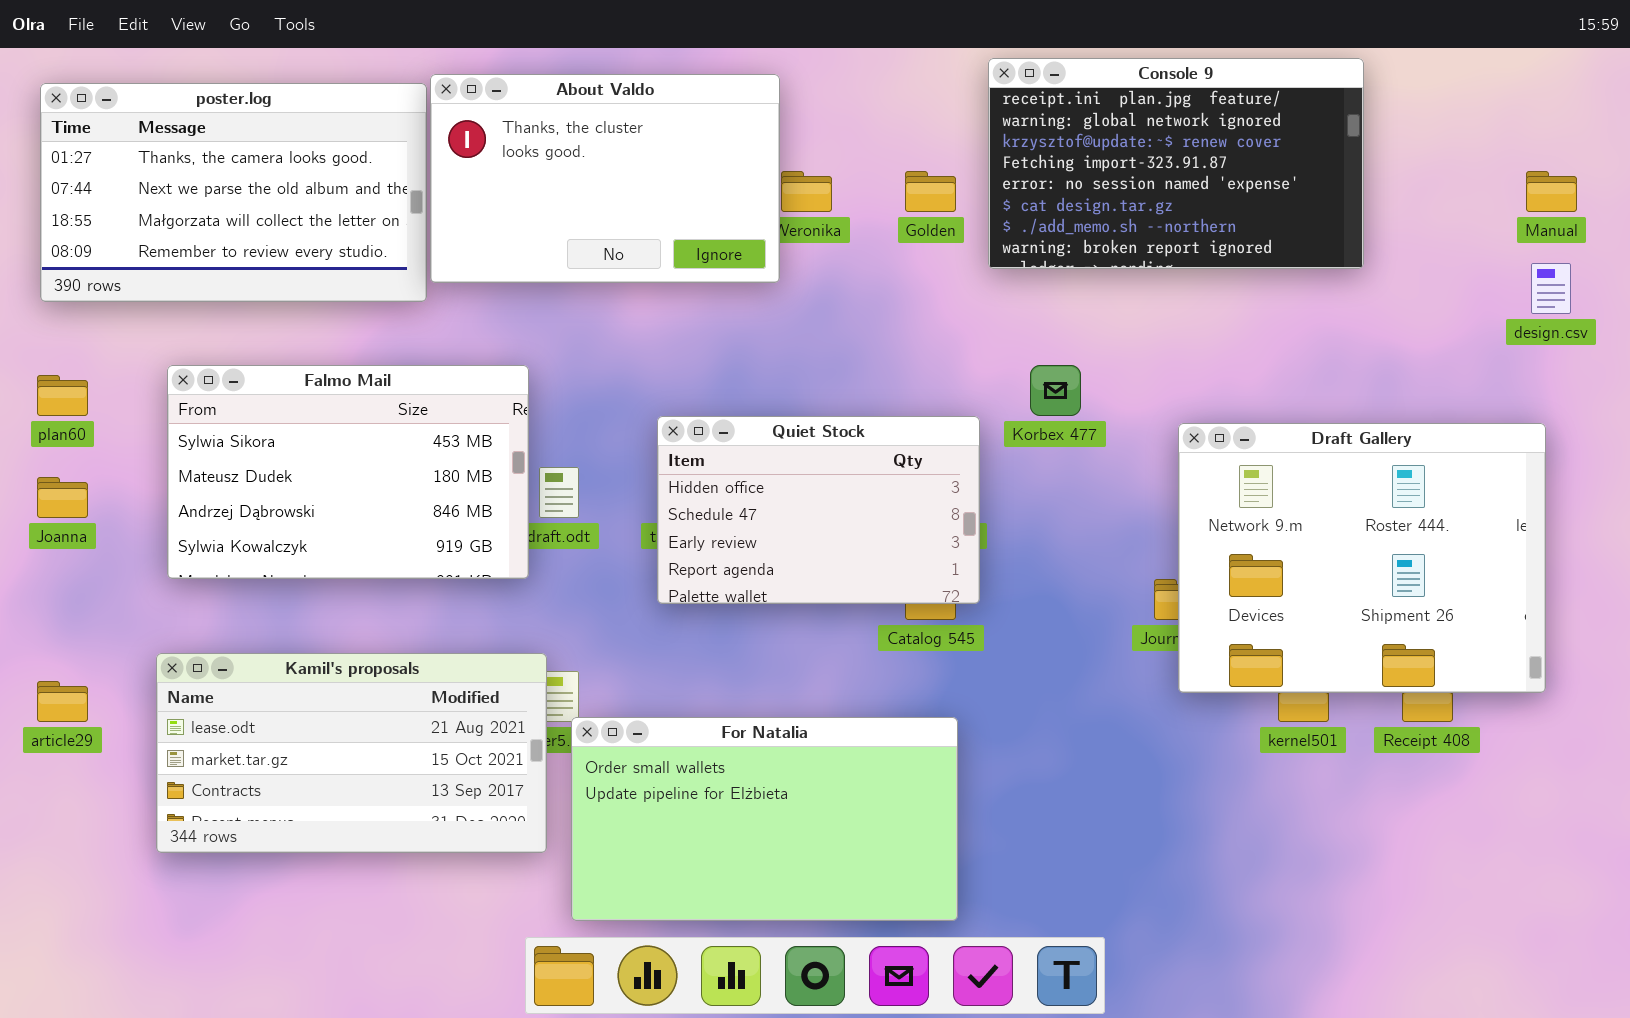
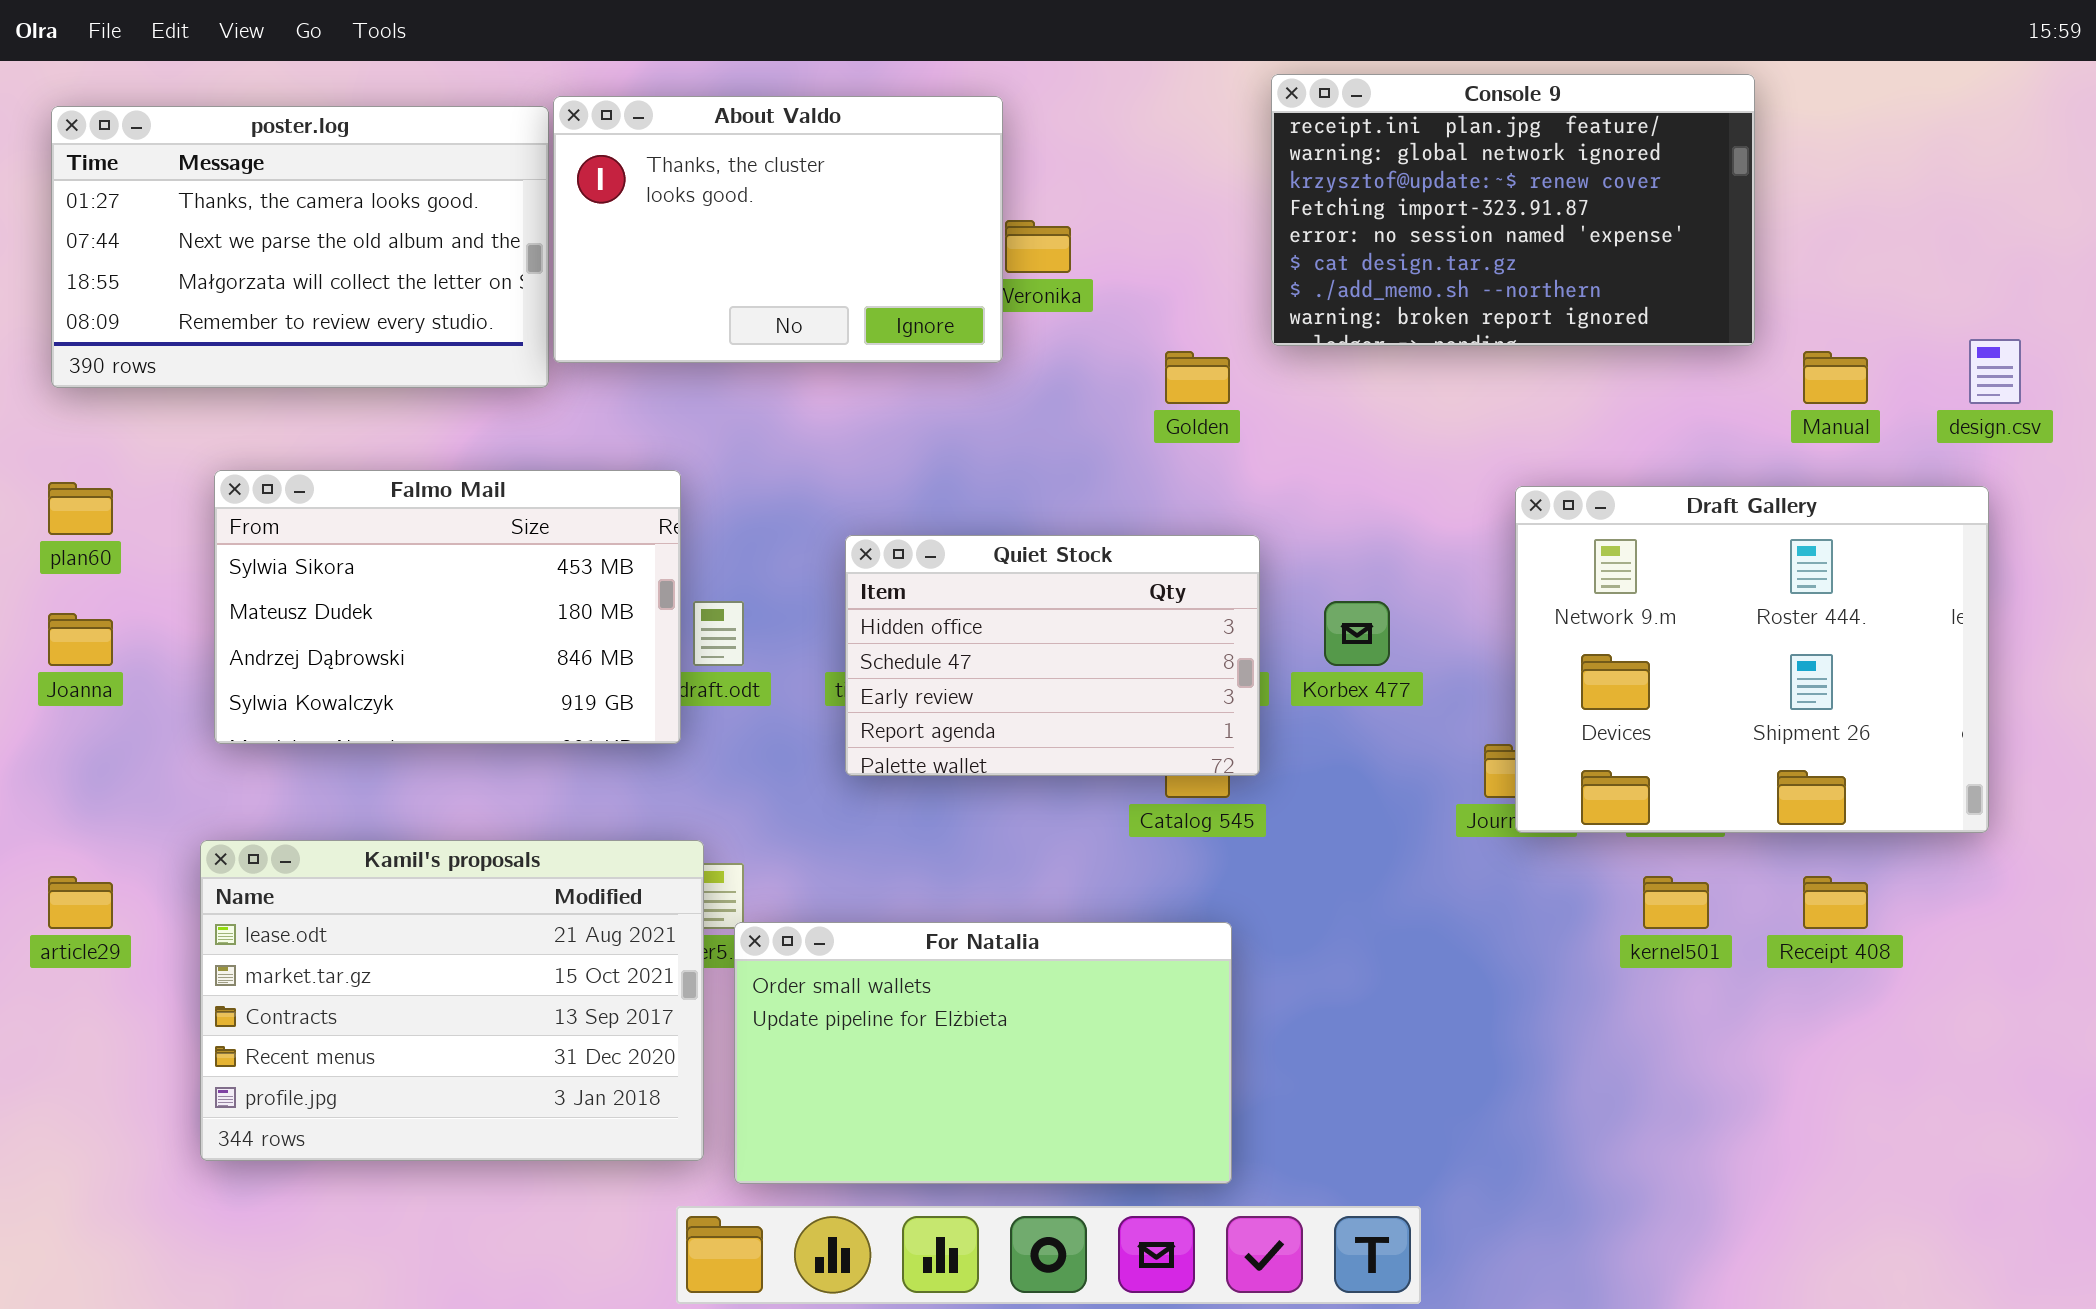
Golden: [905,171,956,212] -> [1165,351,1230,404], moved
Manual: [1526,171,1577,212] -> [1803,351,1868,404], moved
Korbex 477: [1030,365,1081,416] -> [1324,601,1390,666], moved
Draft Gallery: [1178,423,1546,693] -> [1515,486,1989,833], moved
Kamil's proposals: [156,653,547,853] -> [200,840,704,1161], resized

